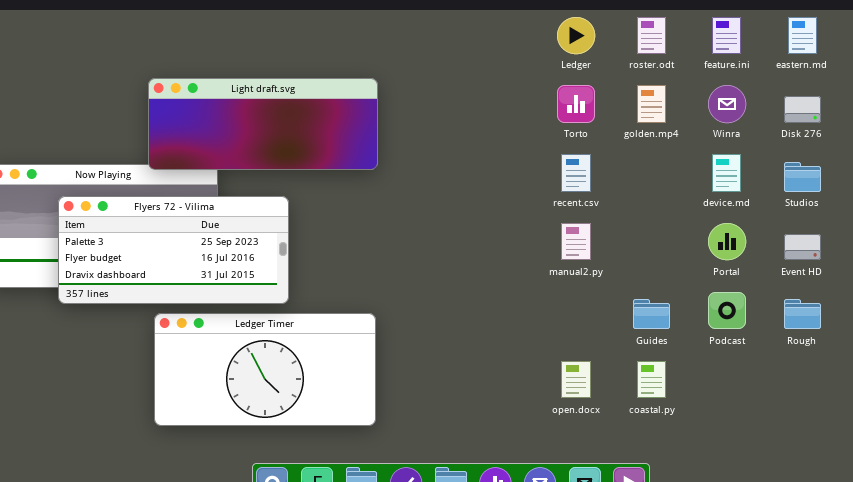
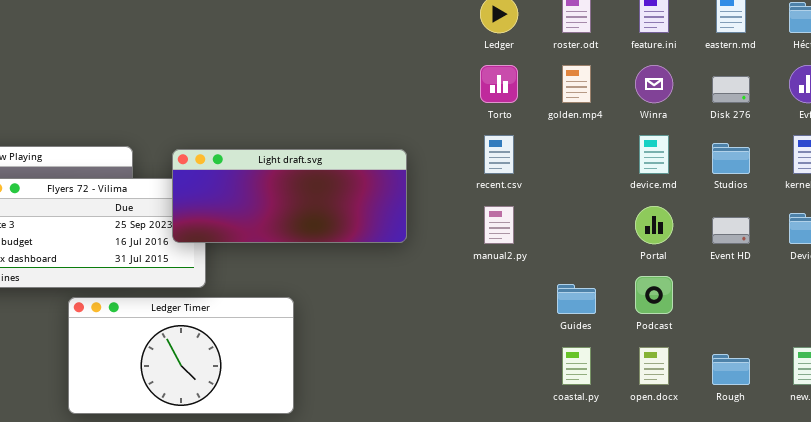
Light draft.svg: [148,78,378,170] -> [172,149,407,243], moved
Rough: [784,299,821,329] -> [712,354,750,385], moved
open.docx: [561,361,591,398] -> [639,347,669,385], moved

